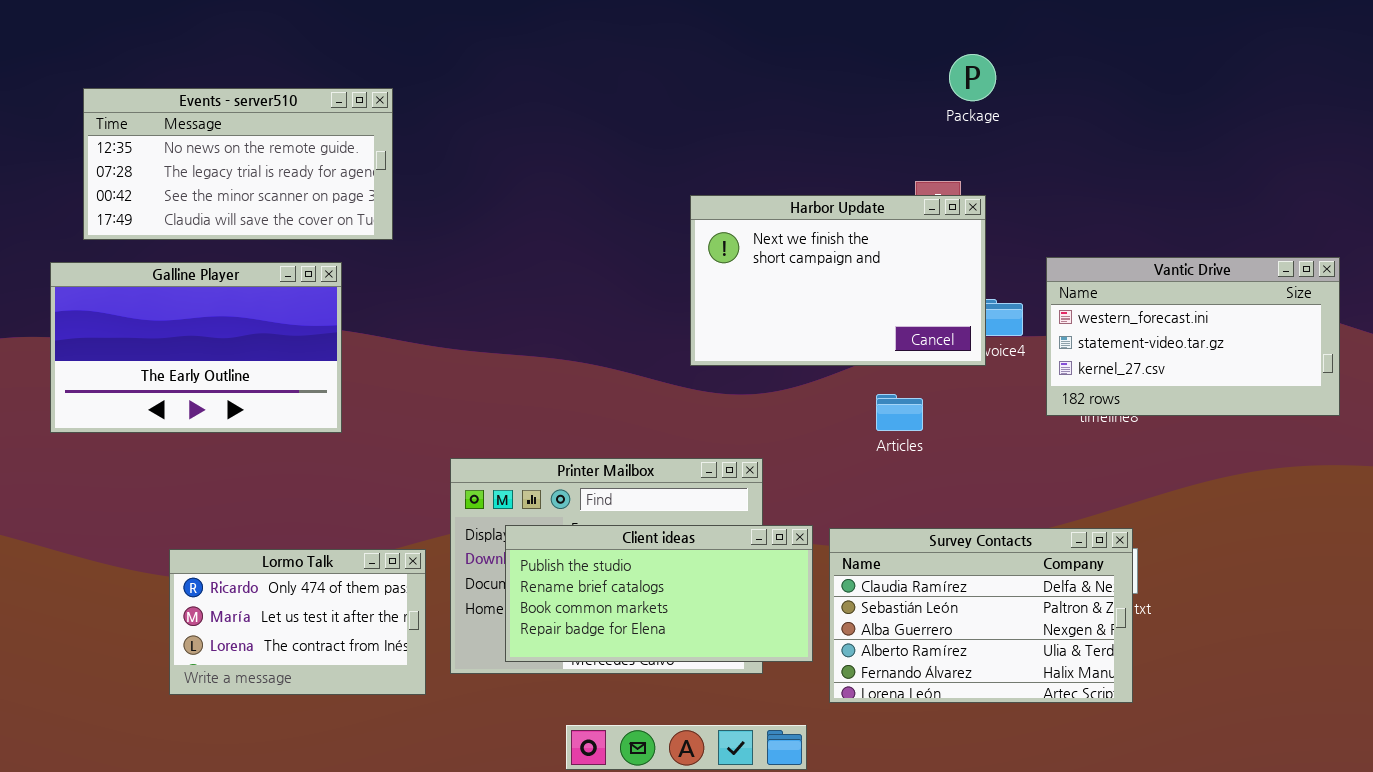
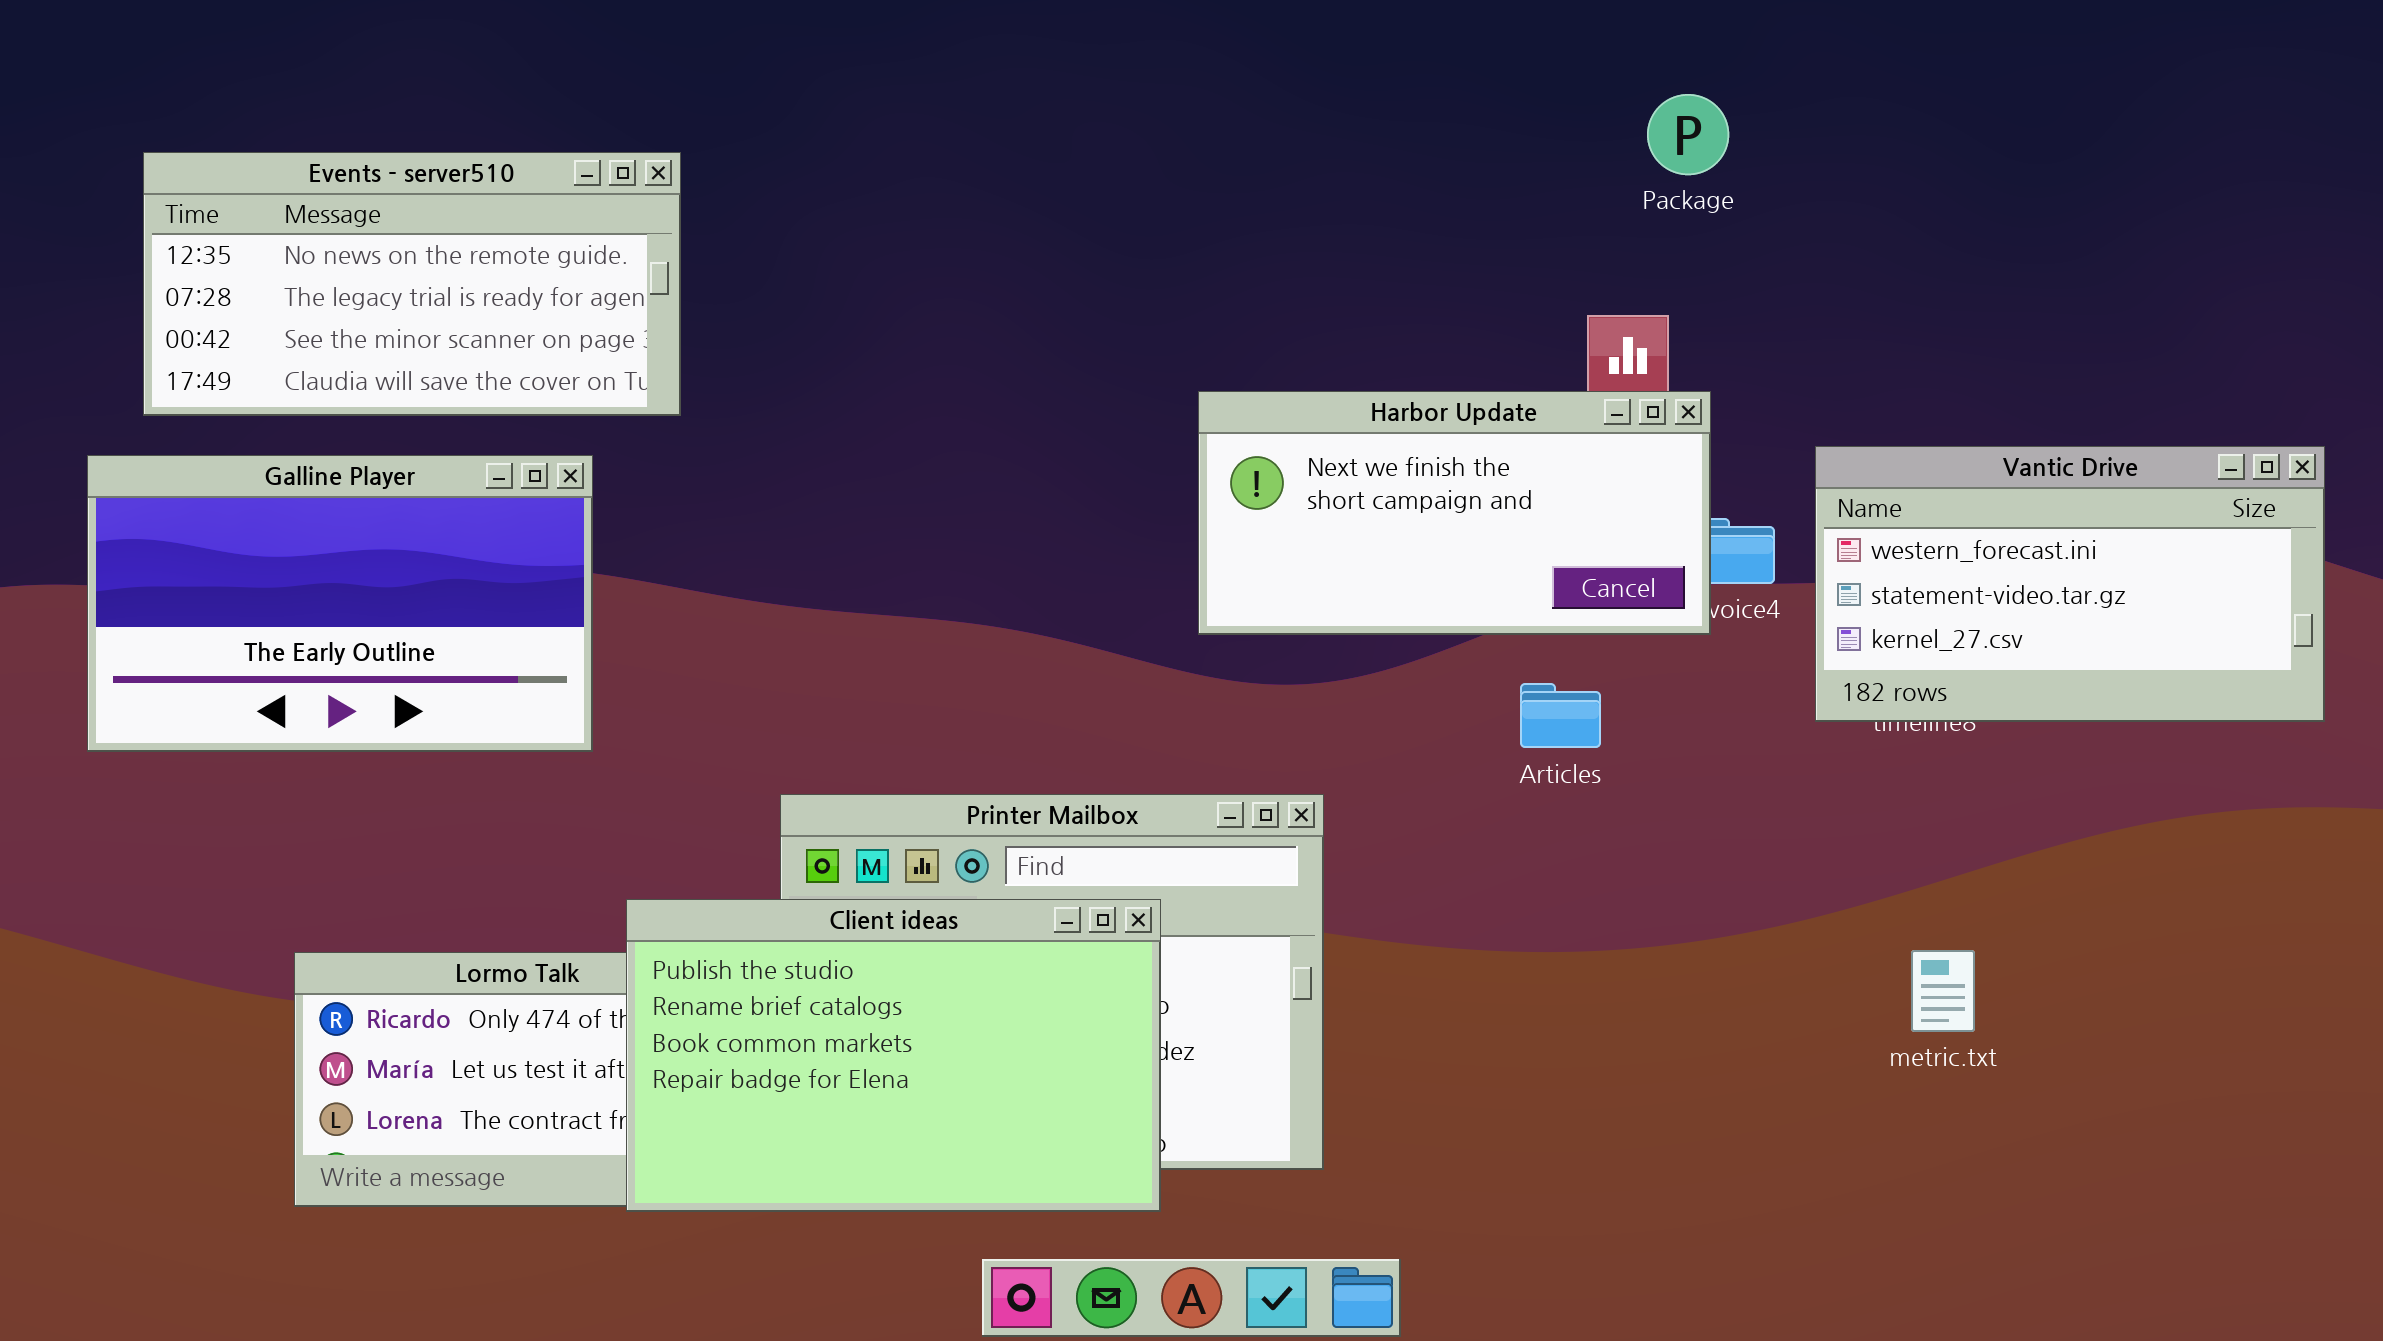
Harbor Update: [690,195,986,366] -> [1198,391,1711,635], resized
Client ideas: [505,525,813,662] -> [626,899,1161,1212], moved, resized
Survey Contacts: [829,528,1133,703] -> none, closed

